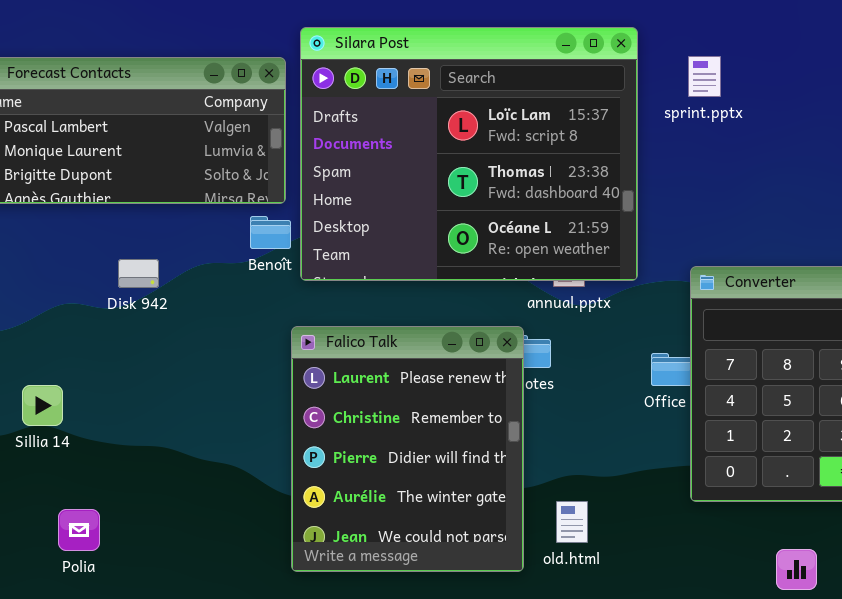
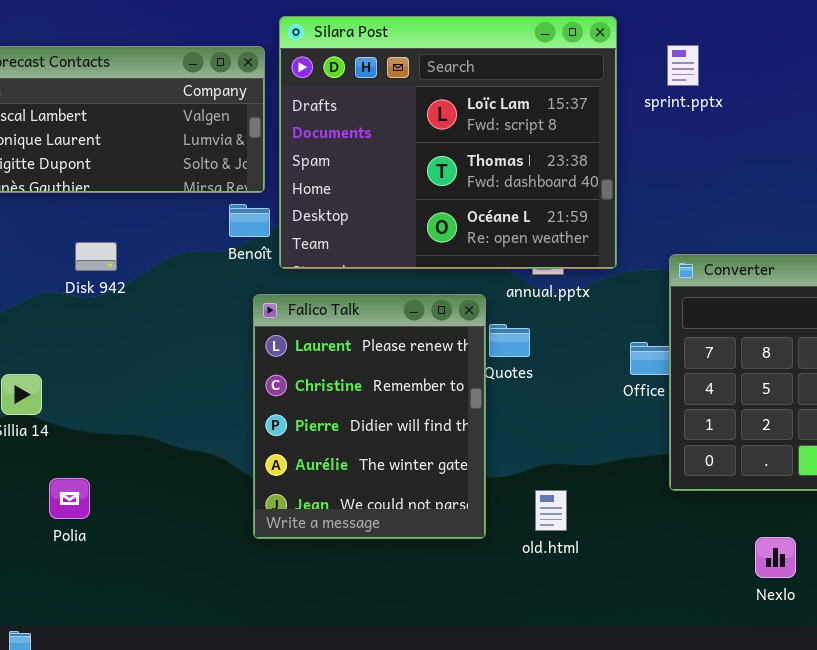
Disk 942: [118,259,159,288] -> [75,242,117,271], moved
Falico Talk: [291,326,524,572] -> [253,294,486,539], moved
Polia: [58,509,100,551] -> [49,478,90,519], moved

